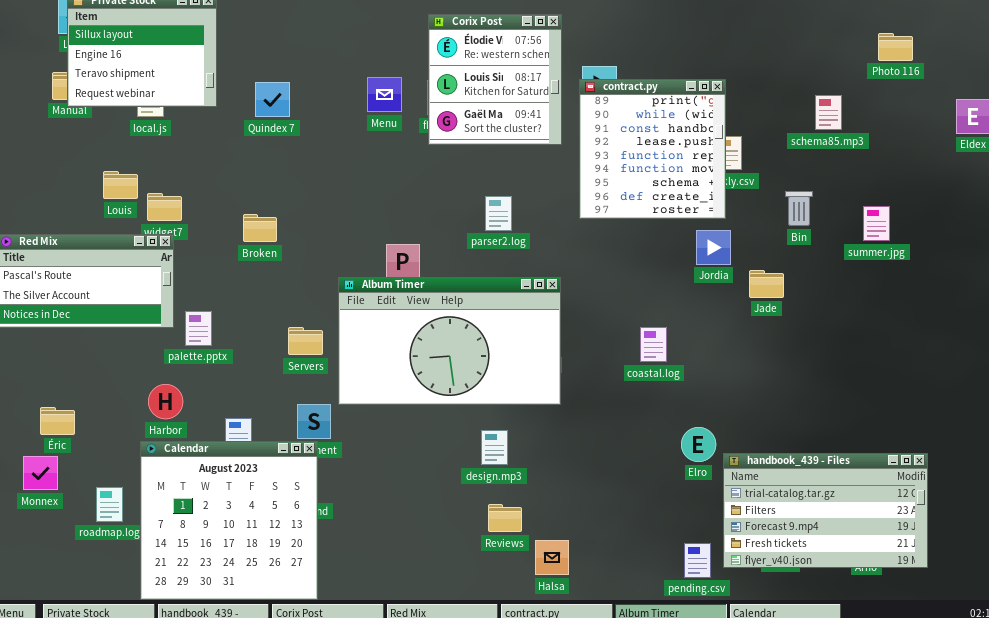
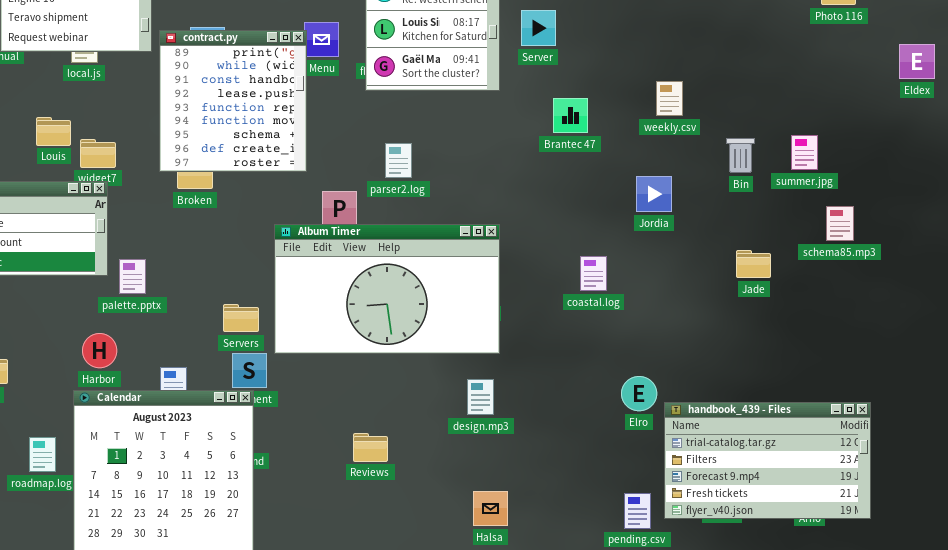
contract.py: [579,79,726,219] -> [159,30,307,172], moved
schema85.mp3: [815,95,842,130] -> [826,206,854,241], moved
parser2.log: [485,196,512,231] -> [385,143,412,178], moved
summer.jpg: [863,206,890,241] -> [791,135,818,170], moved
Jade: [749,270,784,298] -> [736,250,771,278], moved
Servers: [288,327,323,355] -> [223,304,259,332], moved
coastal.log: [640,327,667,362] -> [580,256,607,291], moved
design.mp3: [481,430,508,465] -> [467,379,494,415], moved
Reviews: [488,504,522,532] -> [353,433,388,462], moved

